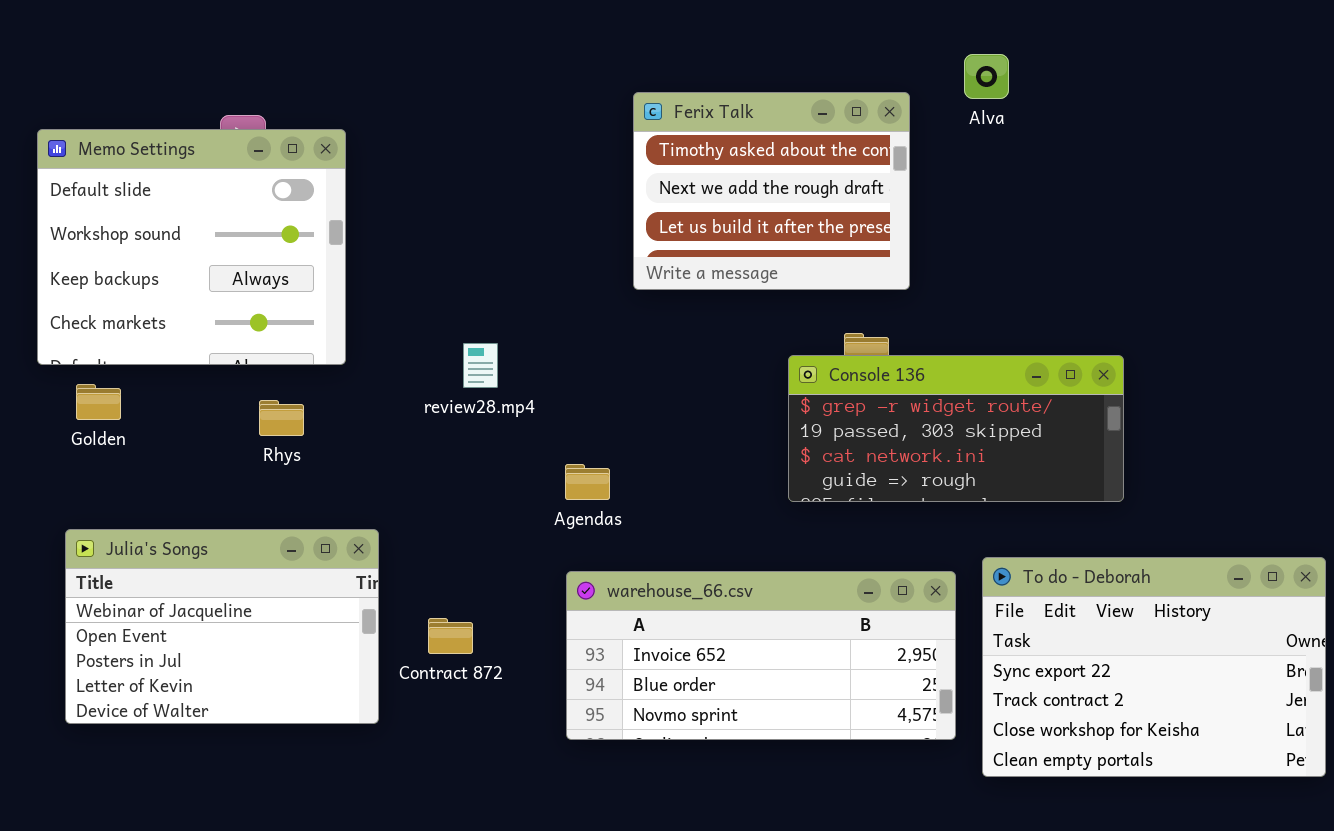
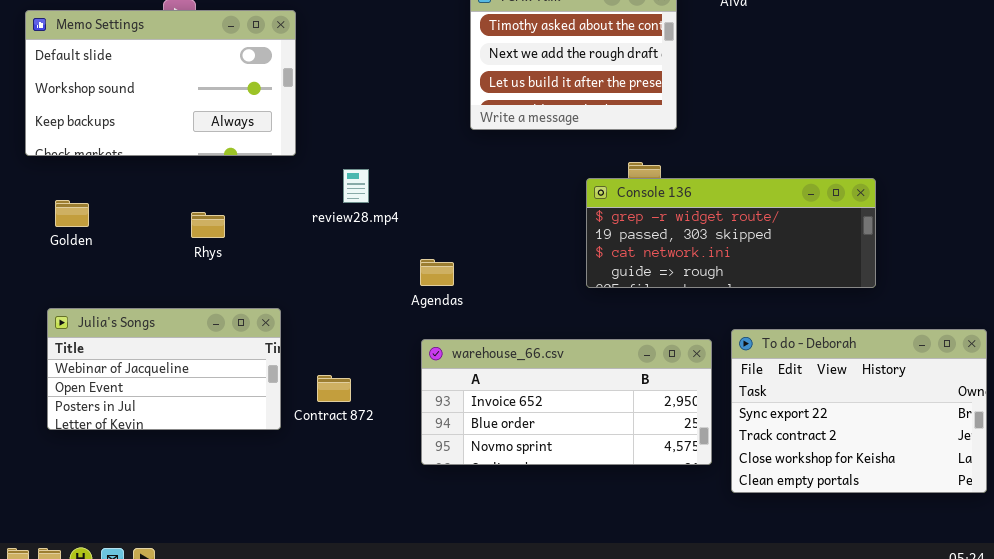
Memo Settings: [37,129,346,365] -> [25,10,296,156], resized
Console 136: [788,355,1124,502] -> [586,178,876,288], resized
Julia's Songs: [65,529,379,724] -> [47,308,281,430], resized

